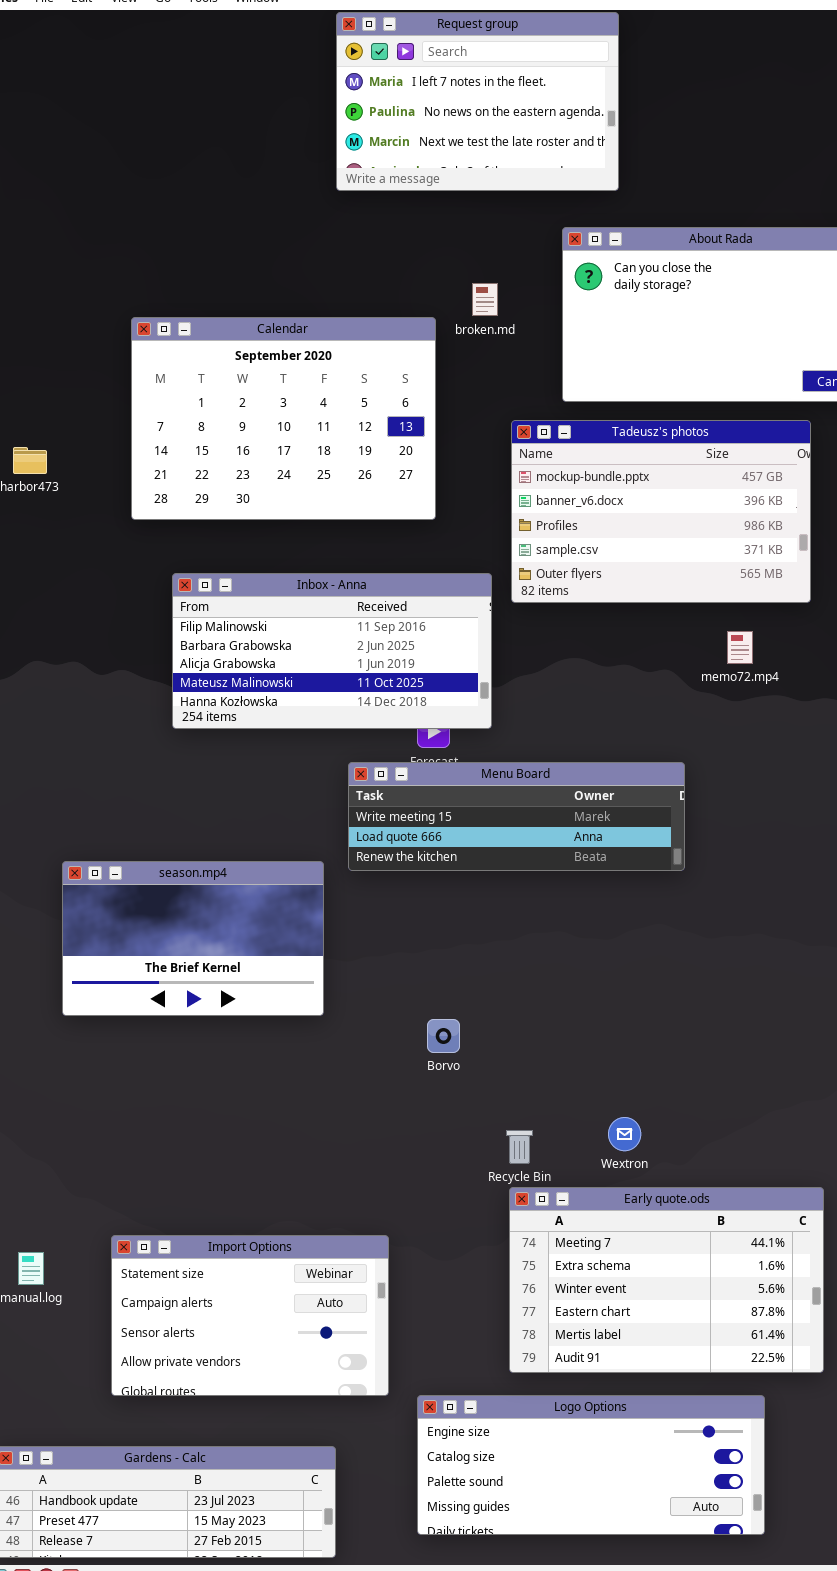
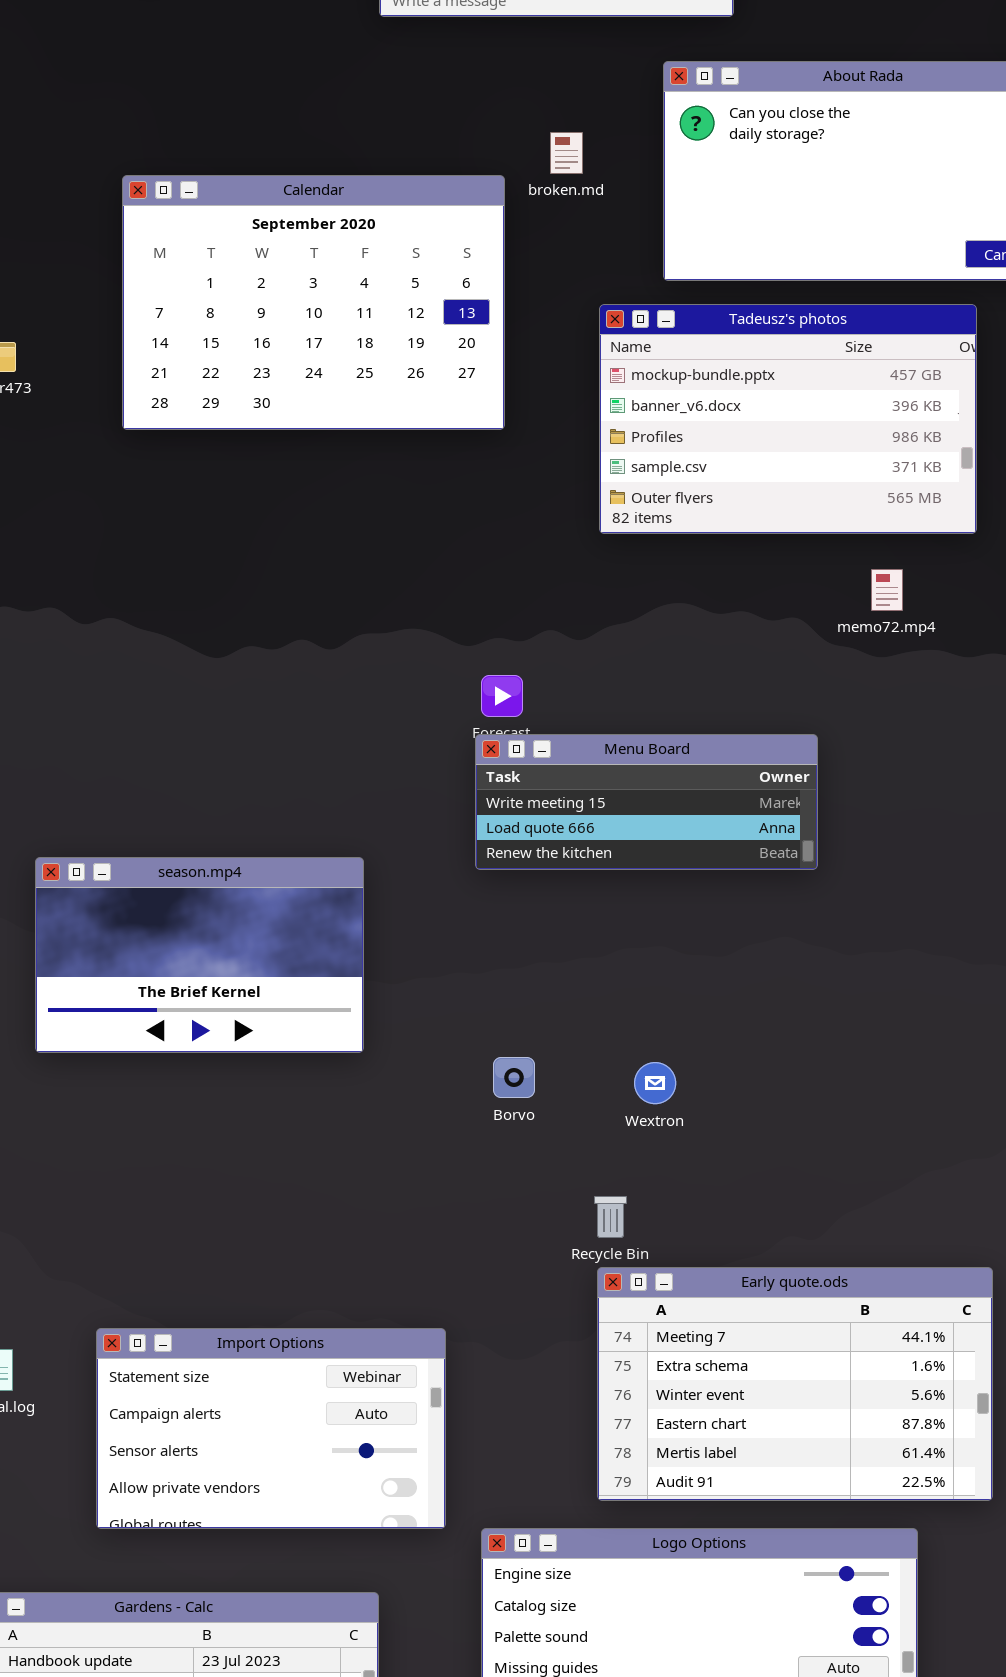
Inbox - Anna: [172,573,492,729] -> none, closed
Menu Board: [348,762,685,871] -> [475,734,818,870], resized
Wextron: [608,1117,641,1151] -> [634,1062,676,1104], moved

